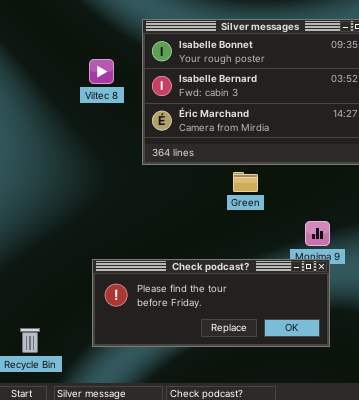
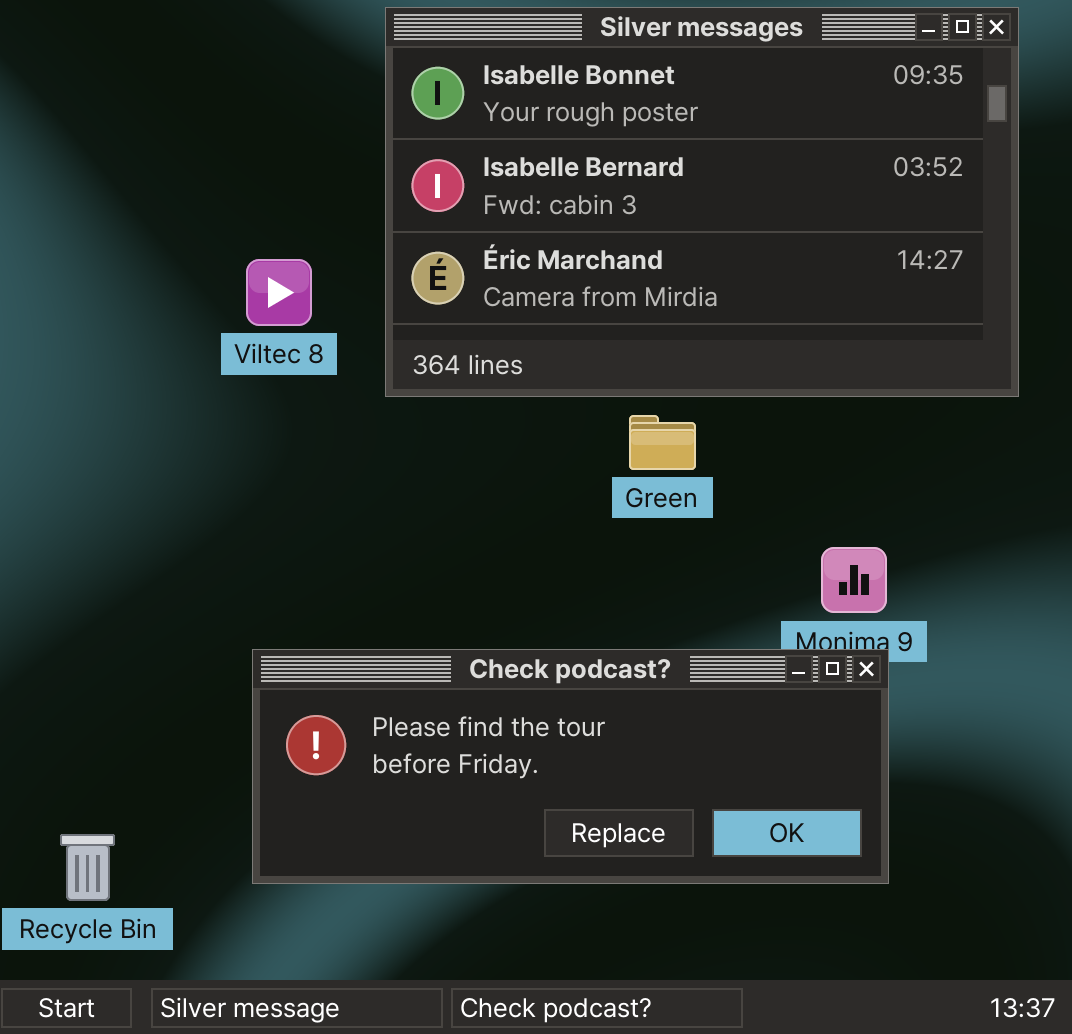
Viltec 8: [89,59,114,84] -> [246,259,312,326], moved

